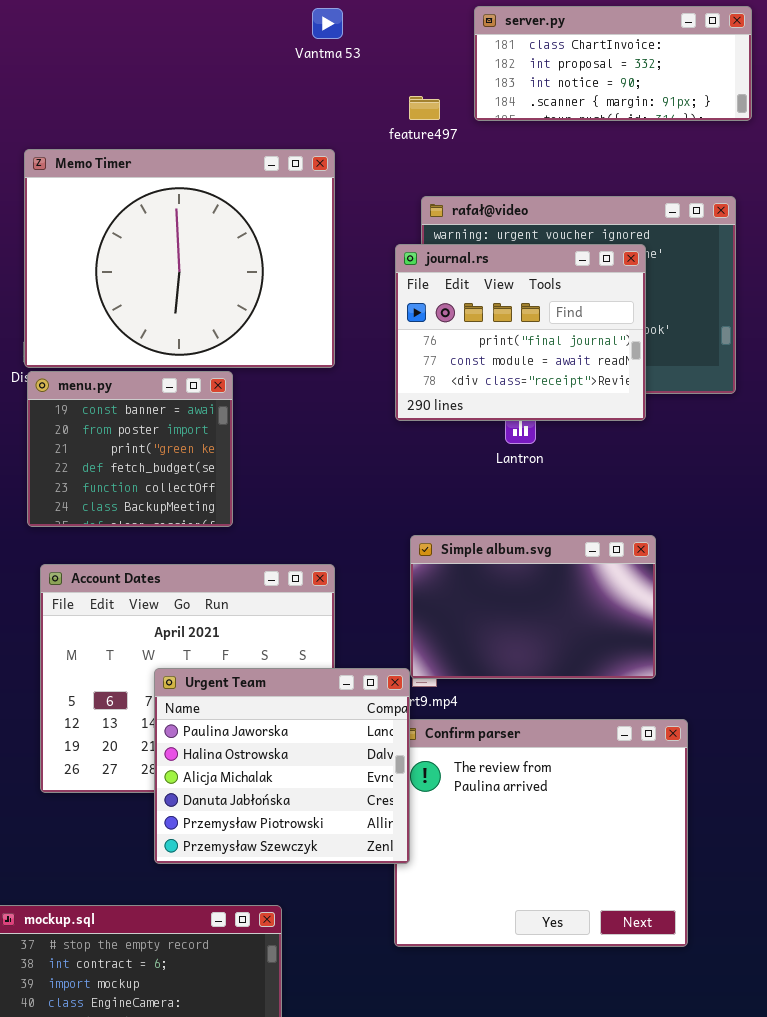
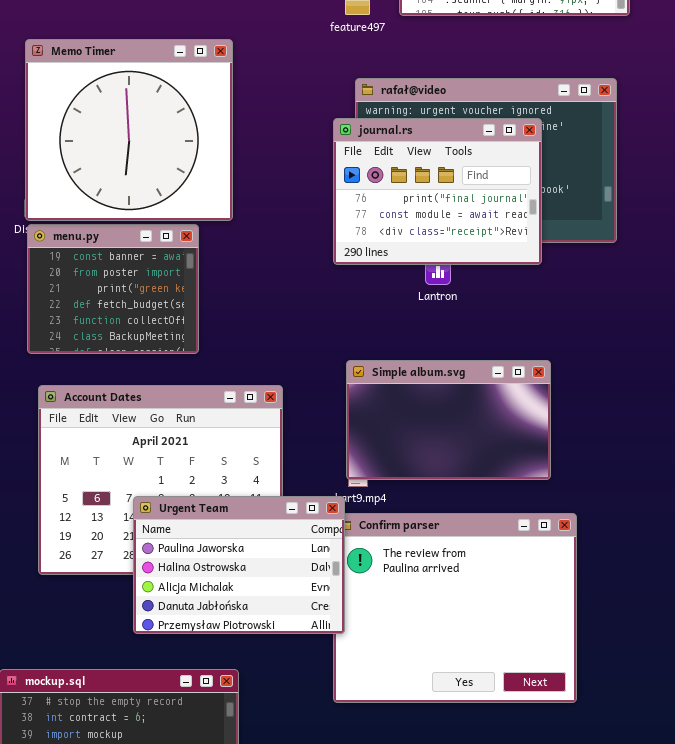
Memo Timer: [24,149,335,368] -> [25,39,233,221], resized
Urgent Team: [154,668,410,864] -> [133,496,345,634], resized

